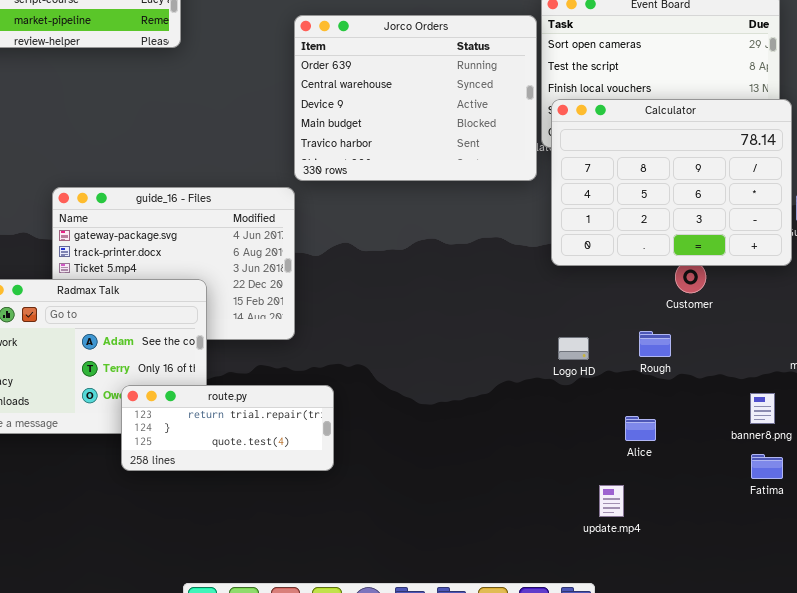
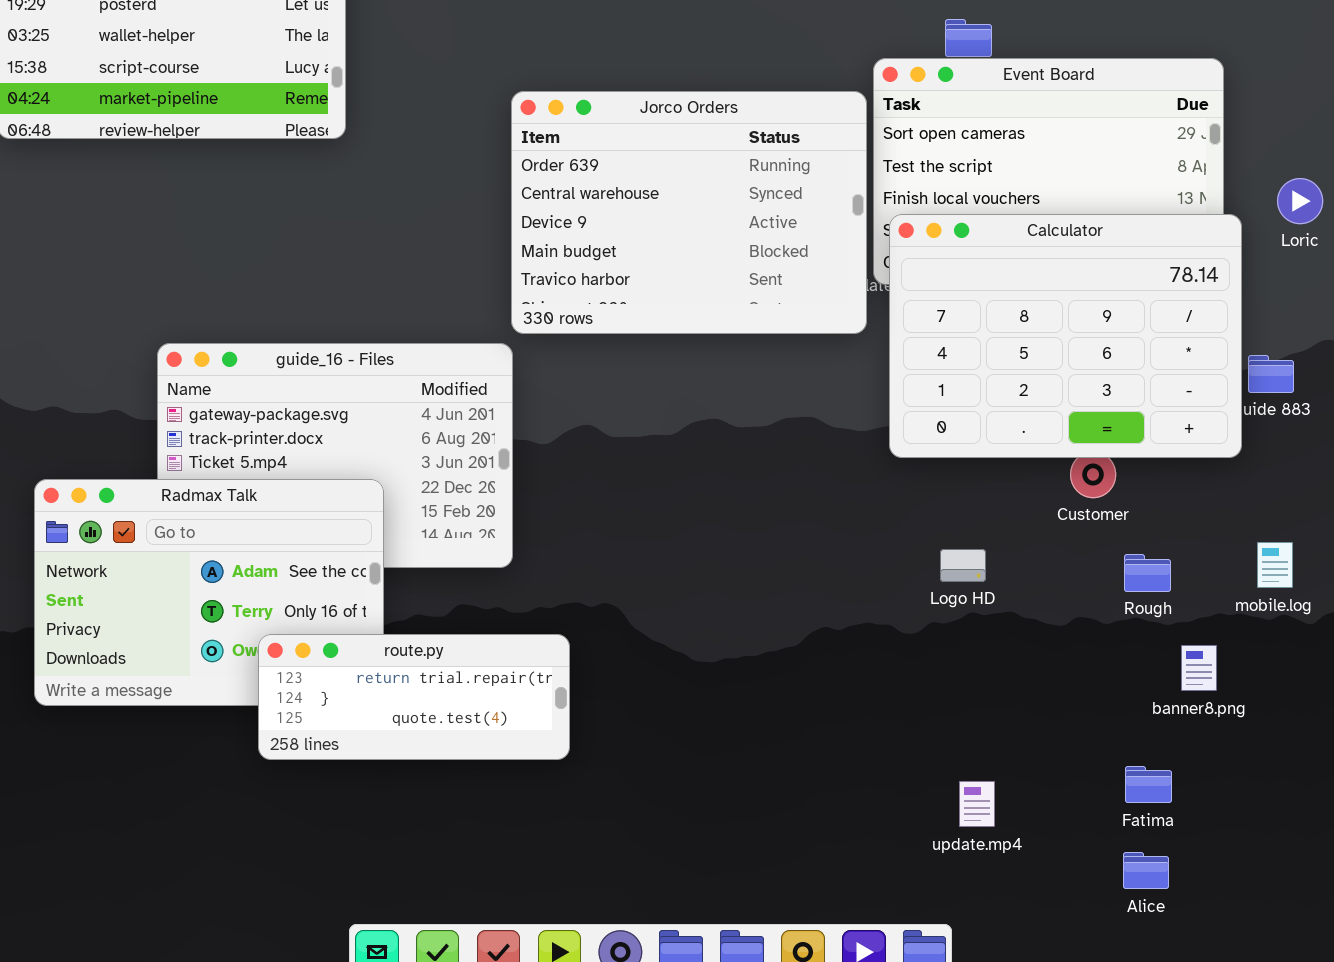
Rough: [639,331,671,357] -> [1124,554,1171,592], moved
Logo HD: [558,337,589,360] -> [940,549,986,582], moved
Alice: [625,416,656,441] -> [1123,852,1169,889], moved
Fatima: [751,454,783,479] -> [1125,766,1172,803], moved

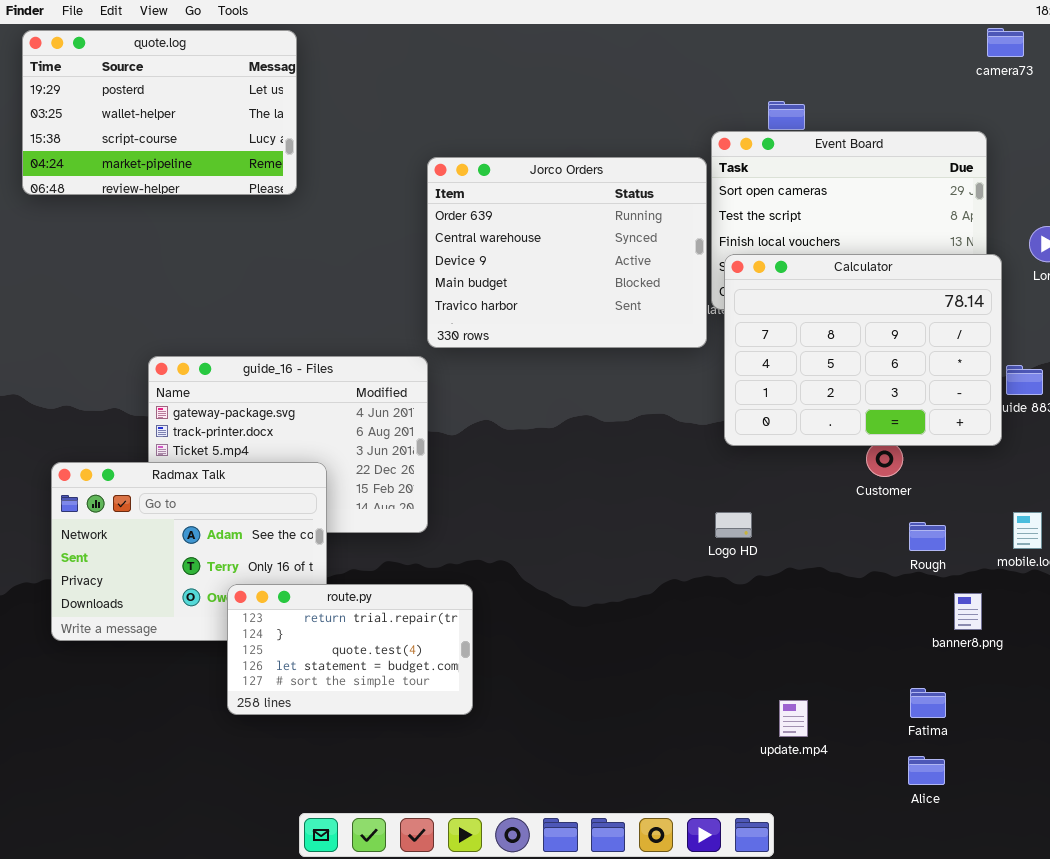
Logo HD: [940,549,986,582] -> [715,512,752,538], moved
route.py: [258,634,570,760] -> [227,584,473,715], resized

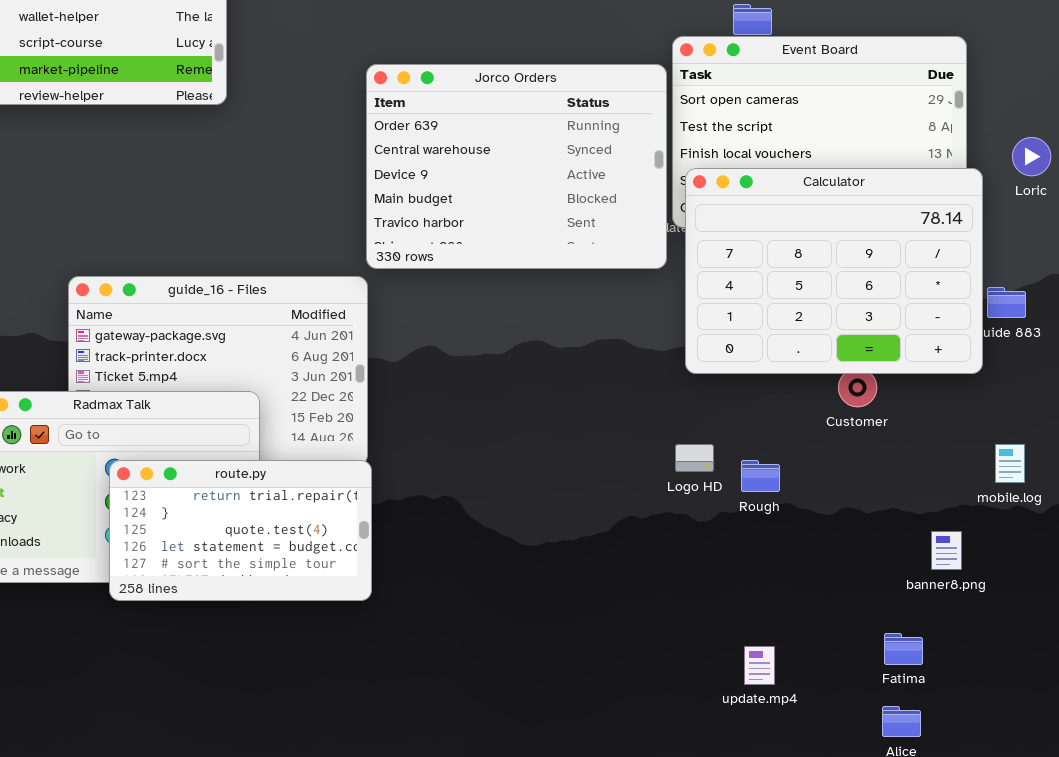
Rough: [909,522,946,551] -> [741,460,780,492], moved
route.py: [227,584,473,715] -> [109,460,372,601], moved

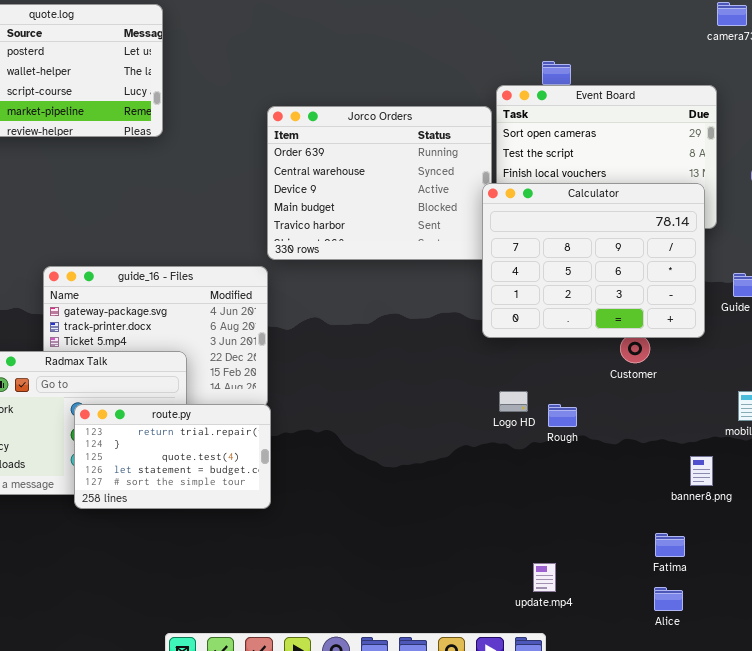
Calculator: [685,168,983,374] -> [482,183,705,338], moved
update.mp4: [744,646,775,685] -> [533,563,556,592], moved

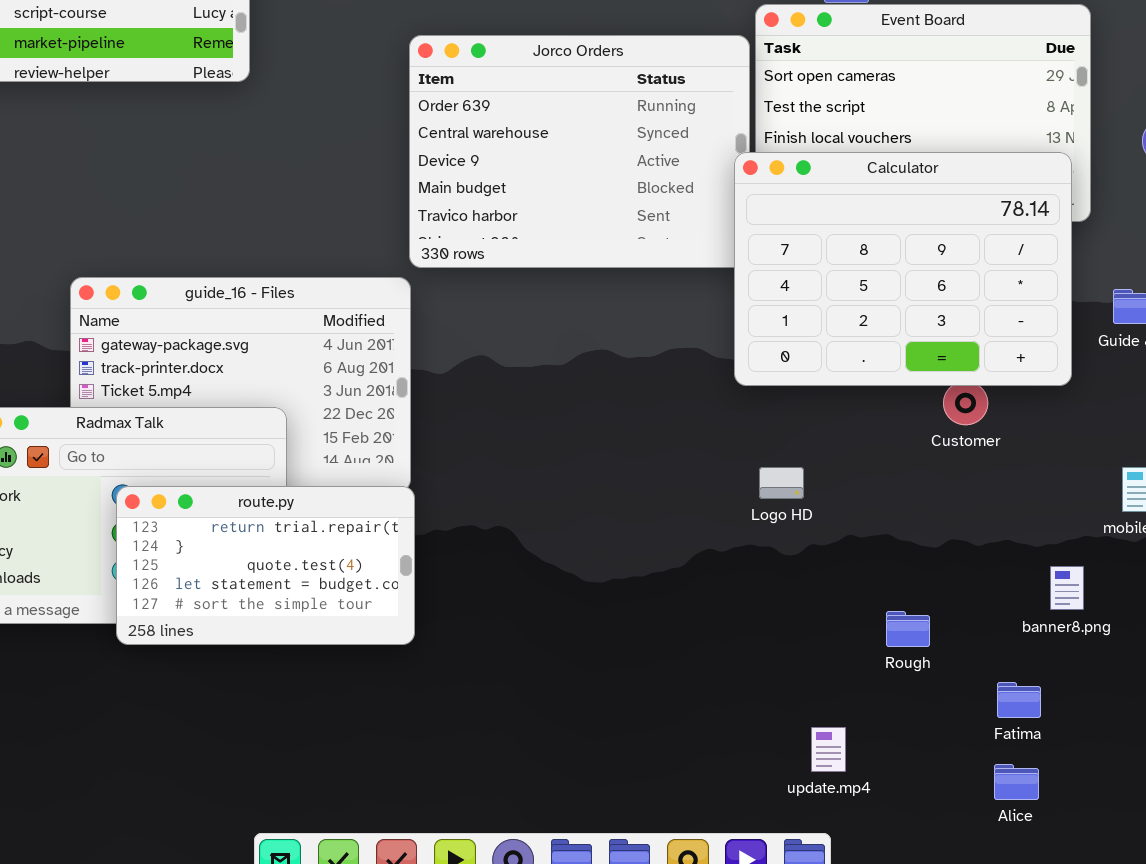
Rough: [548,404,577,427] -> [886,611,930,647], moved

